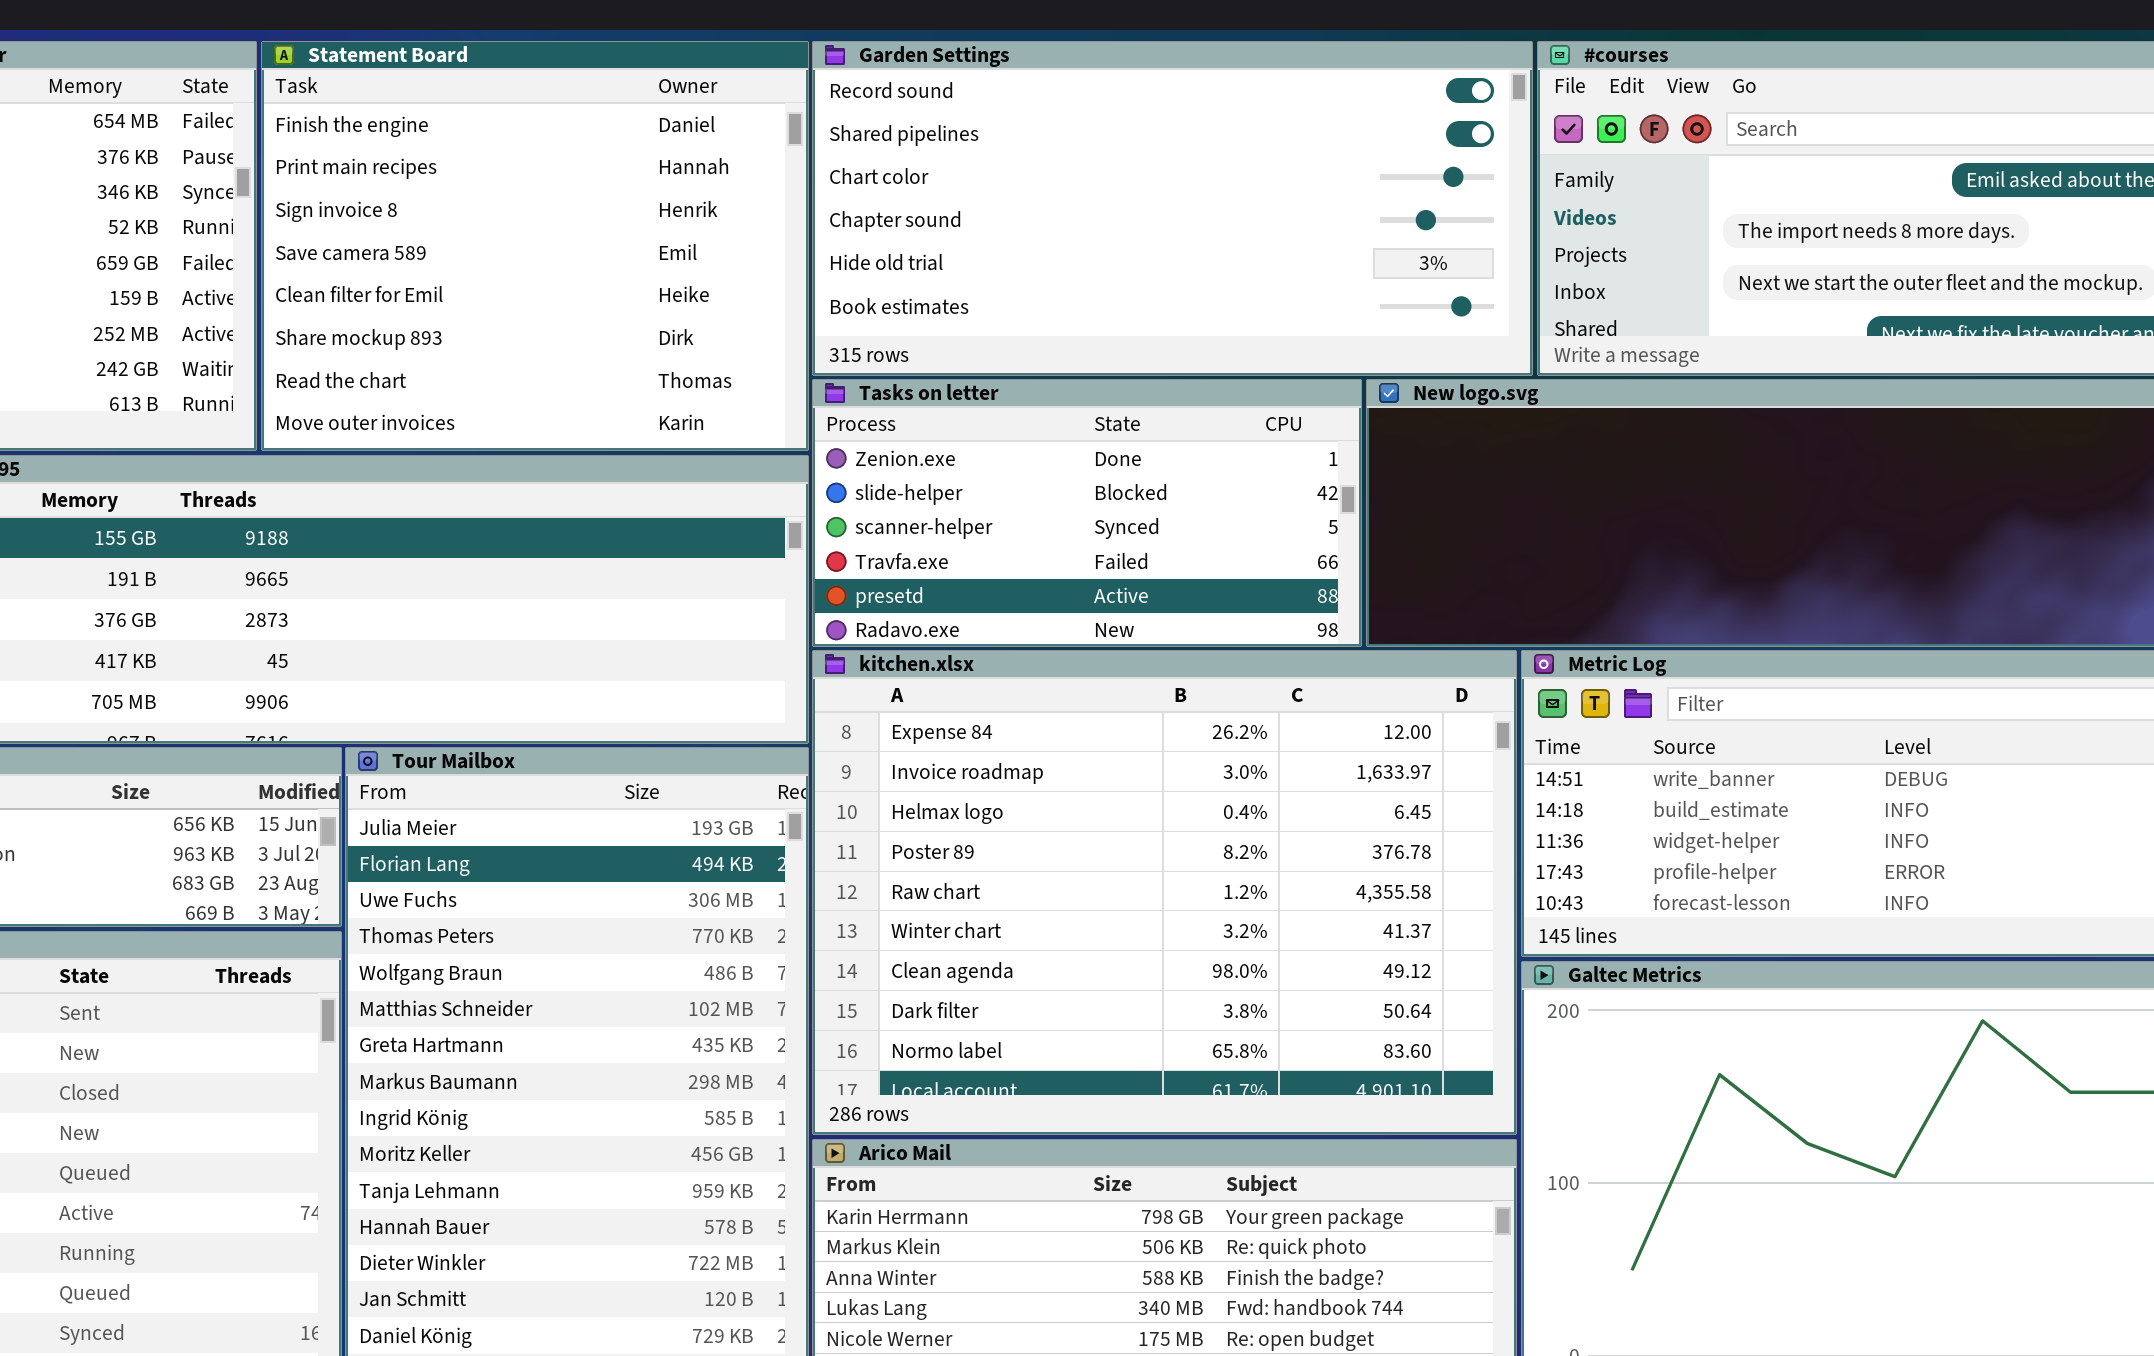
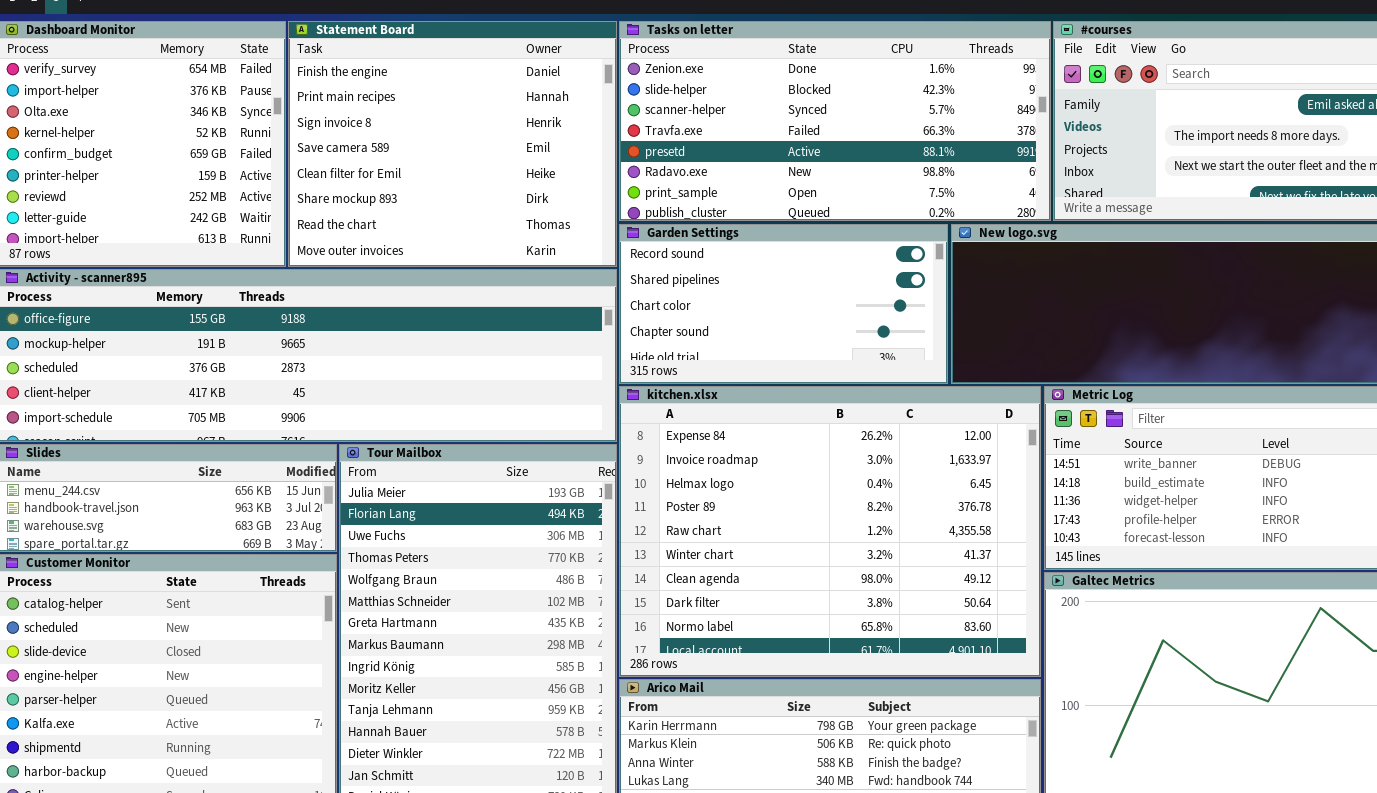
Garden Settings: [812,41,1533,376] -> [619,224,948,384], moved, resized
Tasks on letter: [812,379,1362,647] -> [619,21,1051,221], moved, resized

